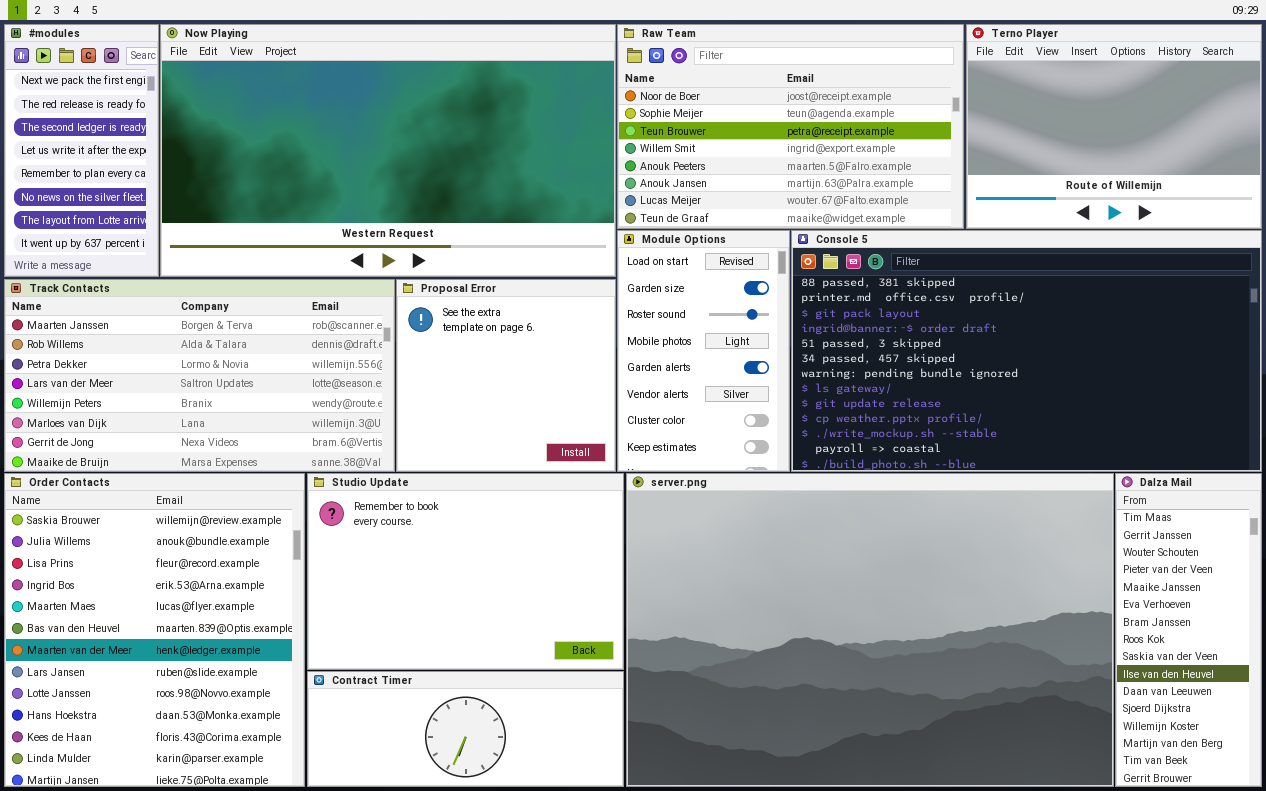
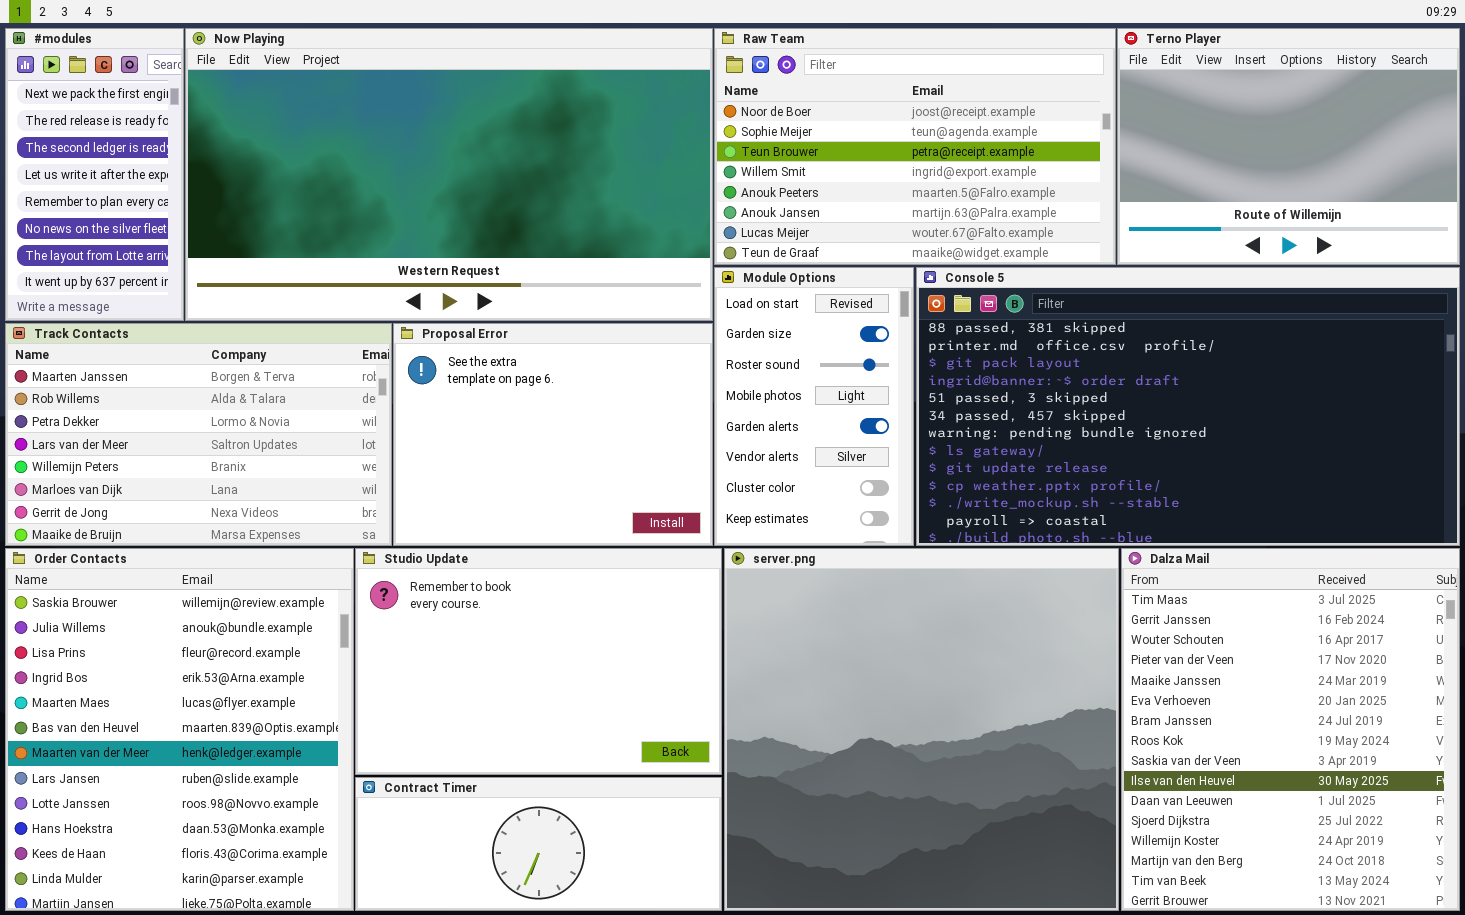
Track Contacts: [4,279,395,472] -> [5,323,392,546], resized
Proposal Error: [396,279,616,472] -> [393,323,713,546], resized
server.png: [626,473,1114,787] -> [724,548,1119,911], resized
Dalza Mail: [1115,473,1262,787] -> [1121,548,1460,911], resized

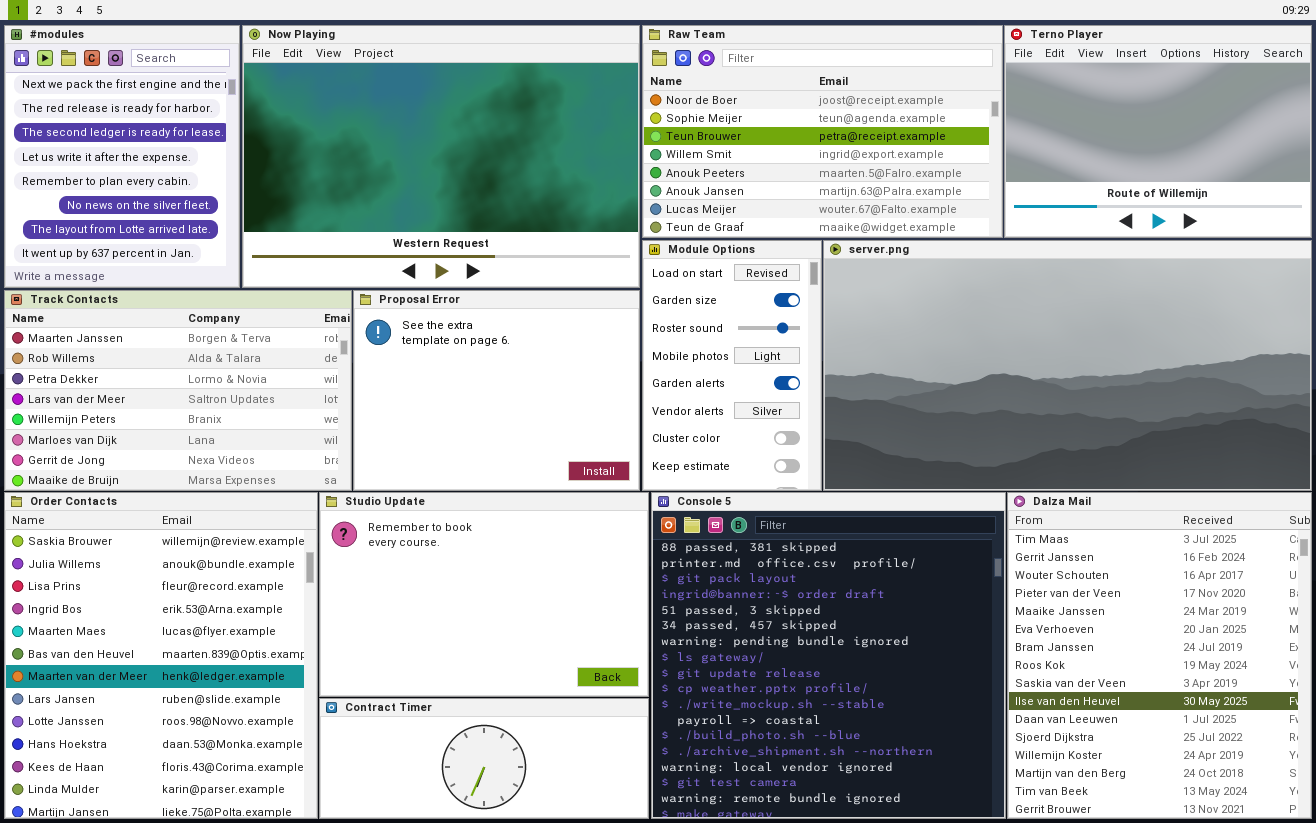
#modules: [5,28,184,321] -> [4,25,240,288], resized
Now Playing: [185,28,713,321] -> [242,25,640,288], resized
Console 5: [916,267,1460,546] -> [651,492,1006,819], moved, resized
server.png: [724,548,1119,911] -> [823,240,1312,491], moved, resized

